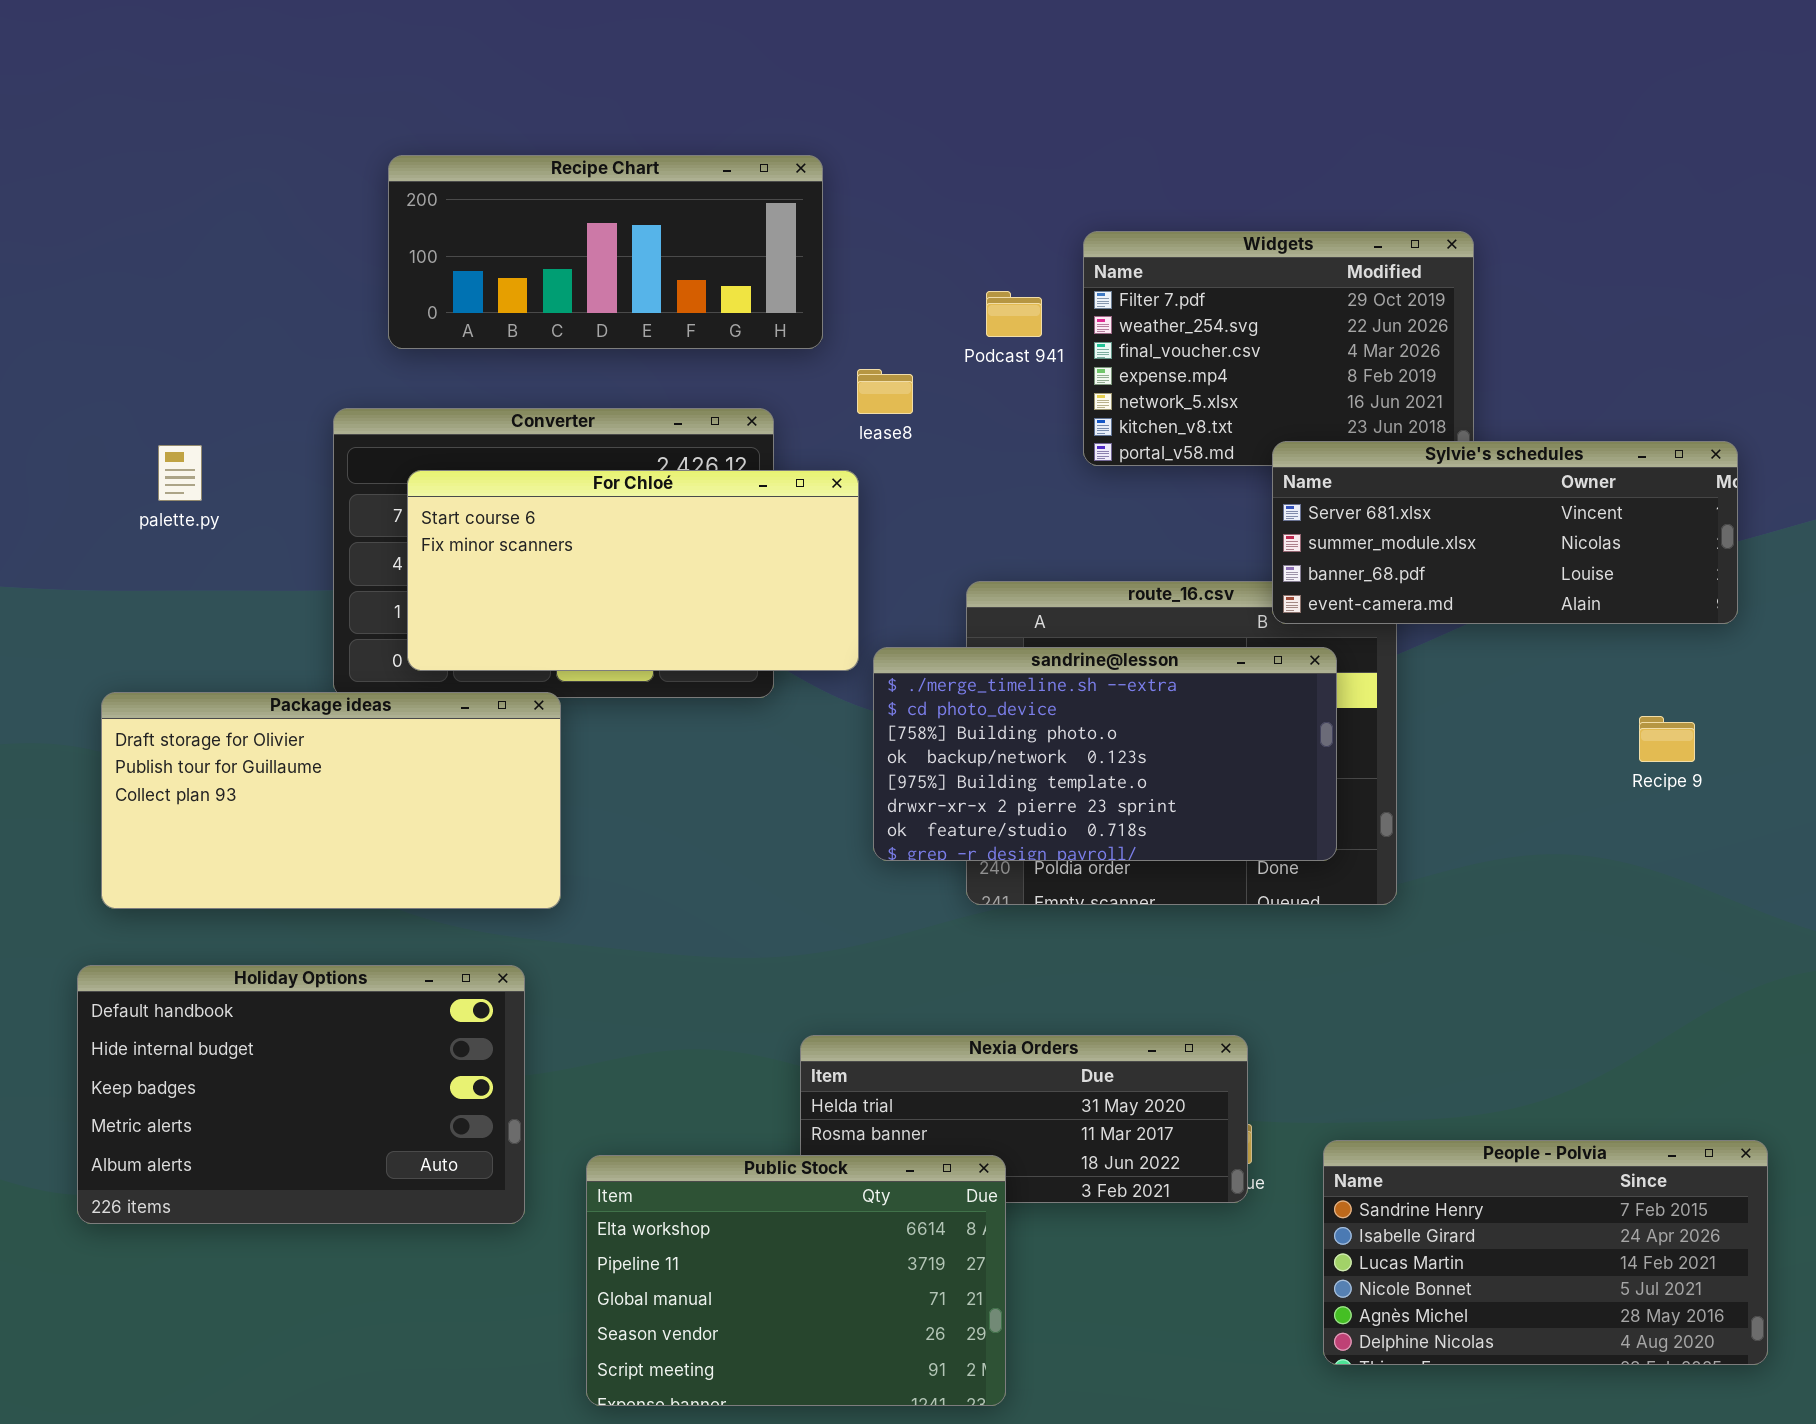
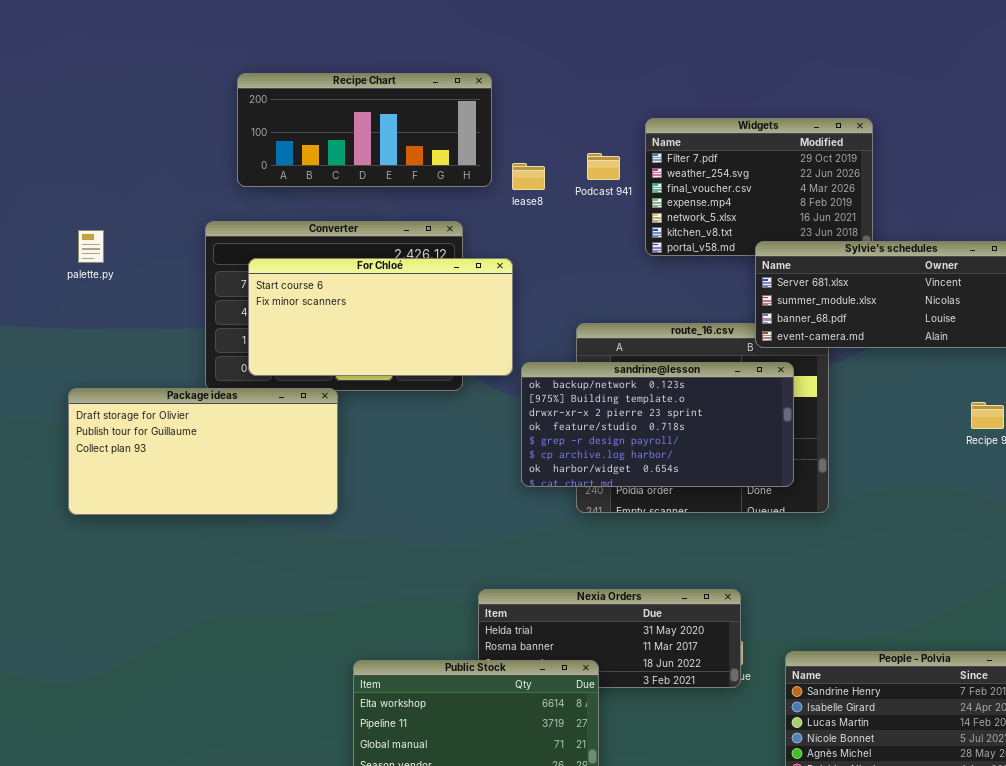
lease8: [857,369,913,414] -> [512,163,545,190], moved
palette.py: [158,445,202,501] -> [78,230,104,263], moved
sandrine@lesson: [873,647,1337,861] -> [521,362,794,487], scrolled down 3 rows
Holiday Options: [77,965,525,1224] -> none, closed

